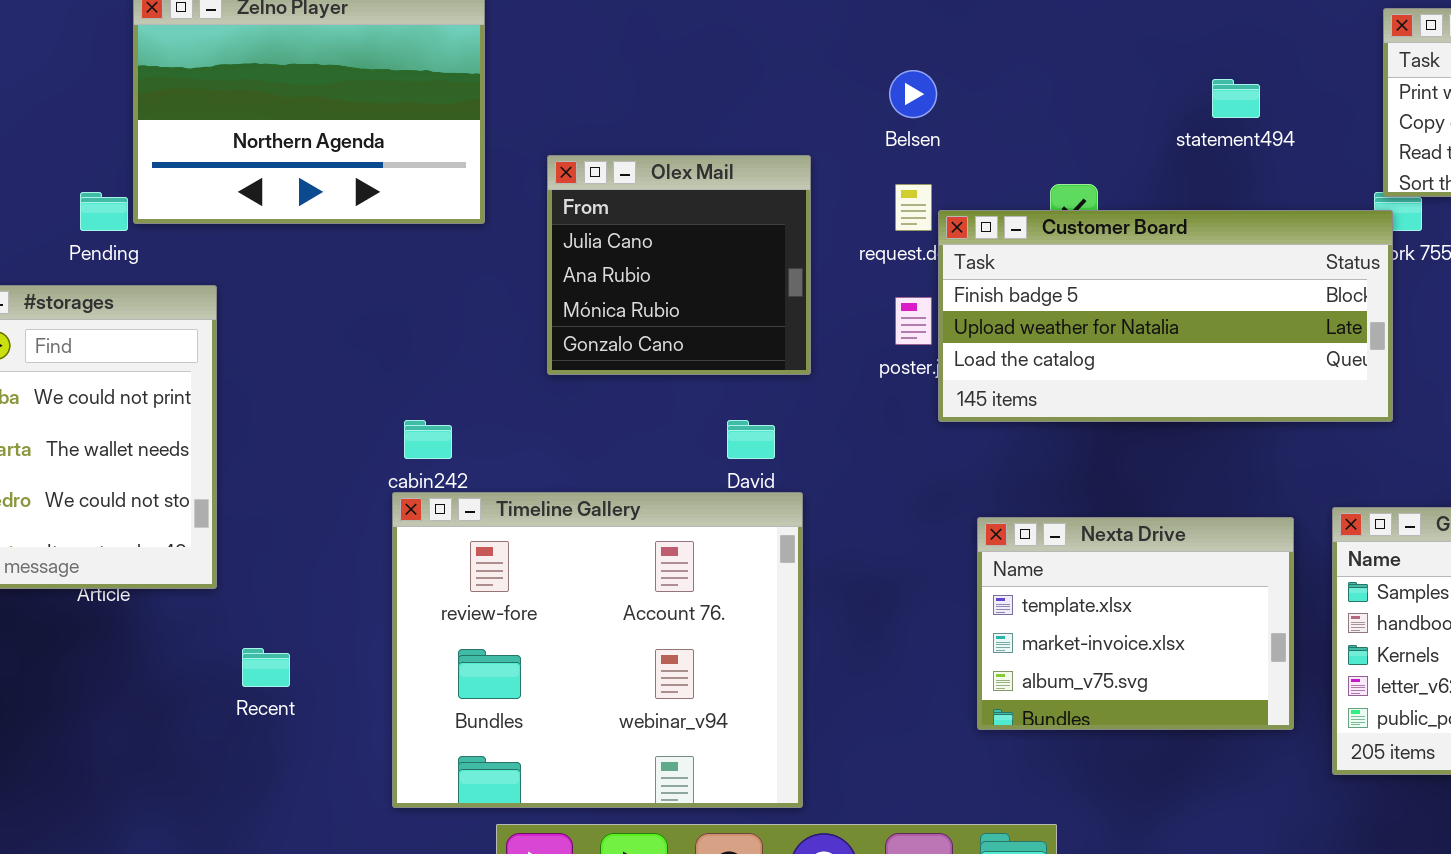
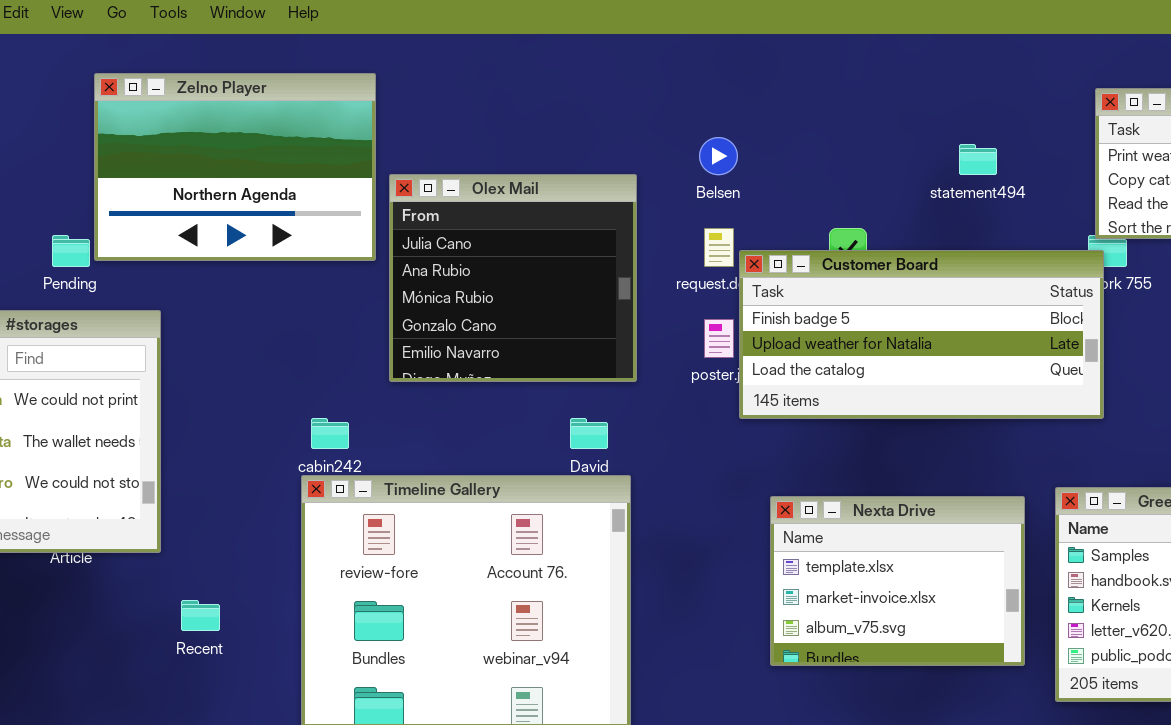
Olex Mail: [547,155,811,375] -> [389,174,637,382], resized

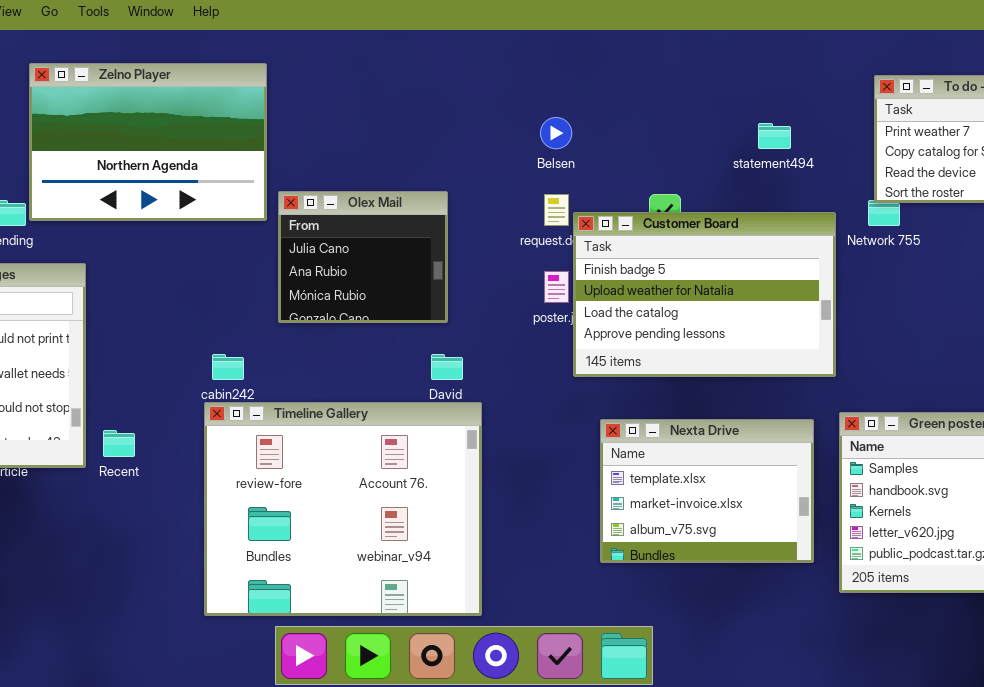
Olex Mail: [389,174,637,382] -> [278,191,448,323], resized
Customer Board: [739,250,1104,419] -> [573,212,836,377], resized
Recent: [181,600,220,631] -> [103,430,135,457], moved

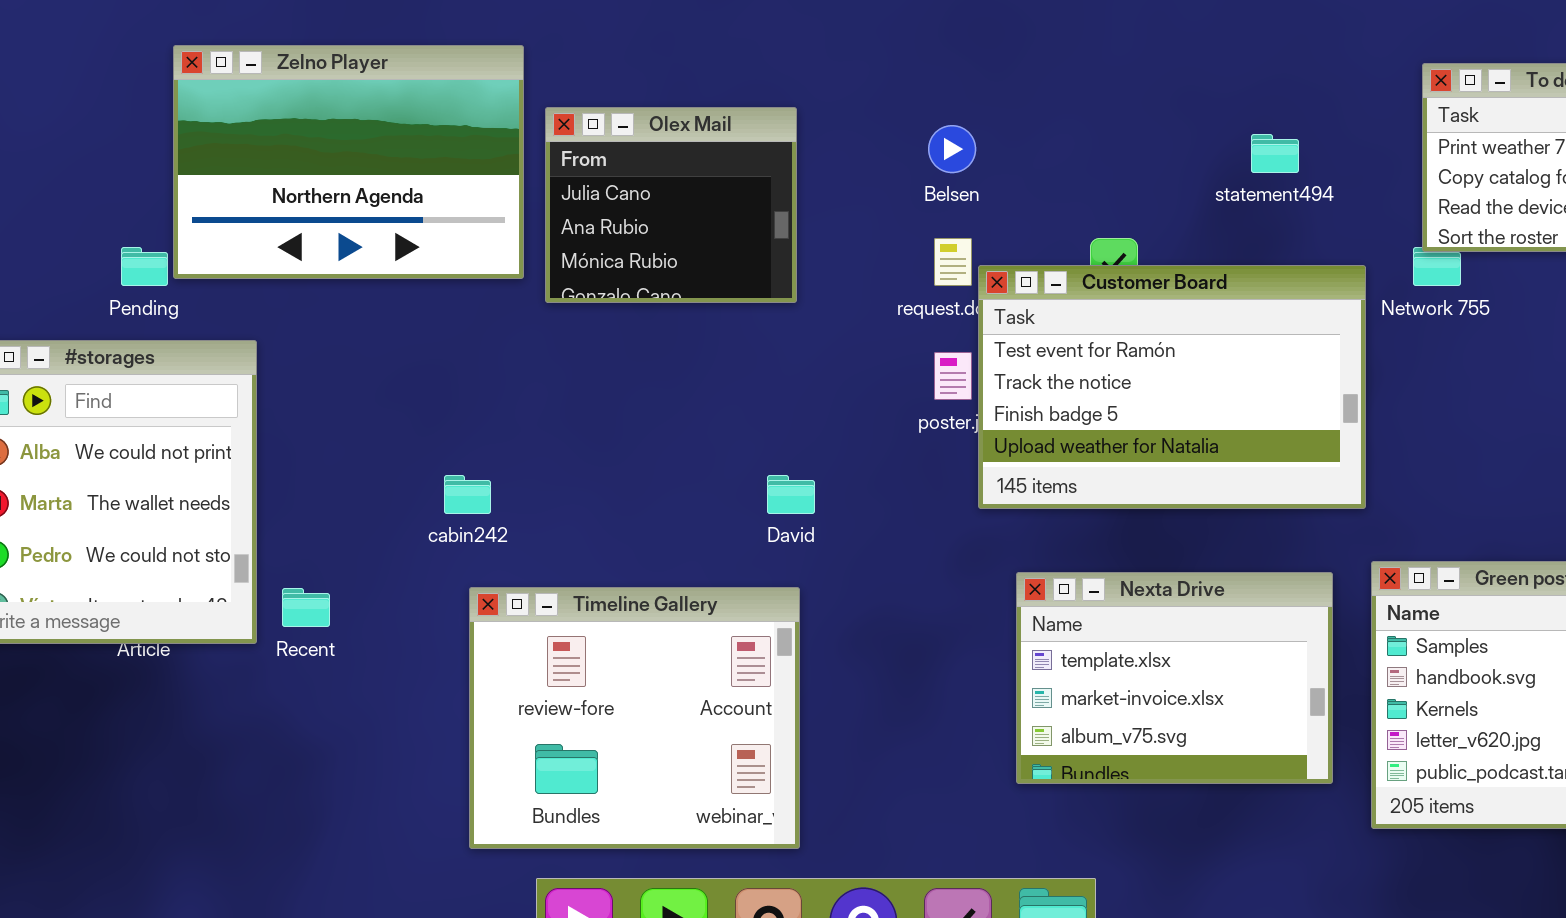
Olex Mail: [278,191,448,323] -> [545,107,797,303], moved
Customer Board: [573,212,836,377] -> [978,265,1366,509], scrolled up 2 rows
Timeline Gallery: [204,402,482,616] -> [469,587,800,849], moved, resized

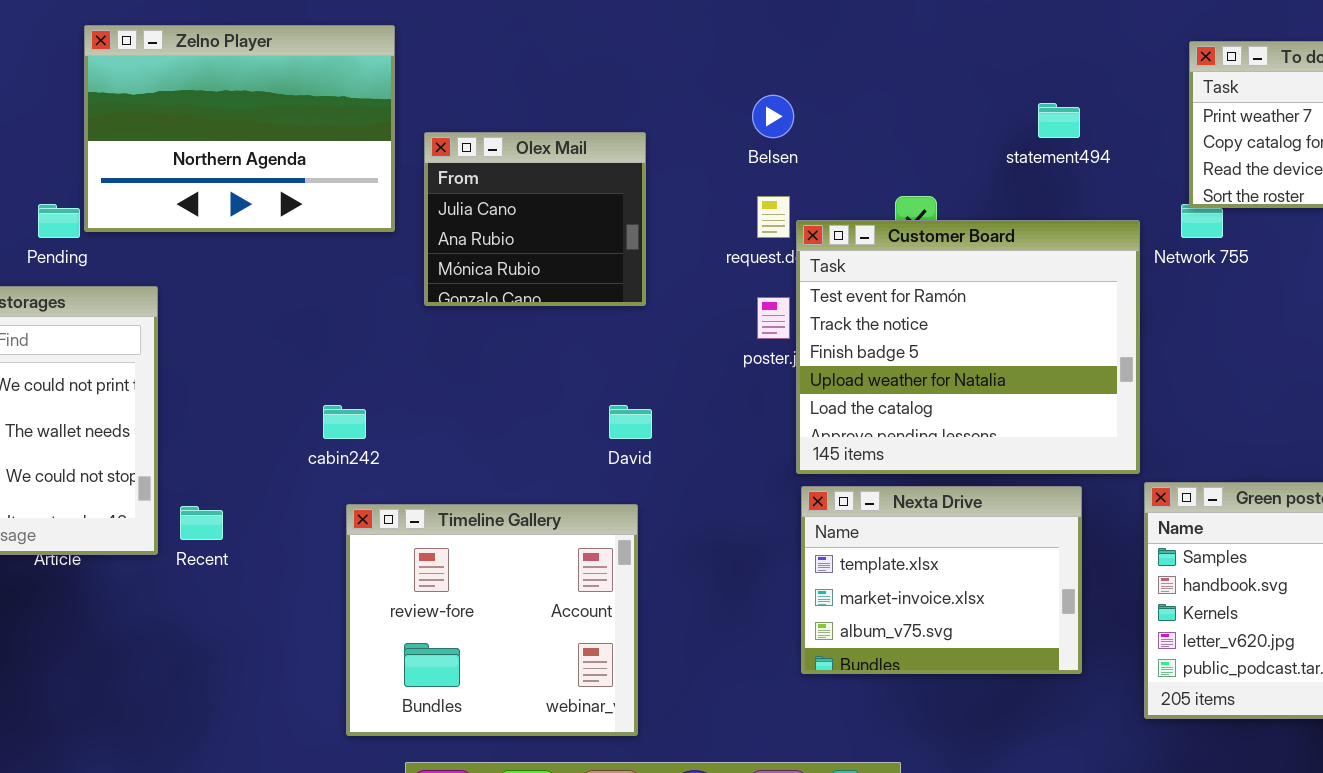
Olex Mail: [545,107,797,303] -> [424,132,646,306], moved
Customer Board: [978,265,1366,509] -> [796,220,1140,474], resized
Nexta Drive: [1016,572,1333,784] -> [801,486,1082,674], moved

